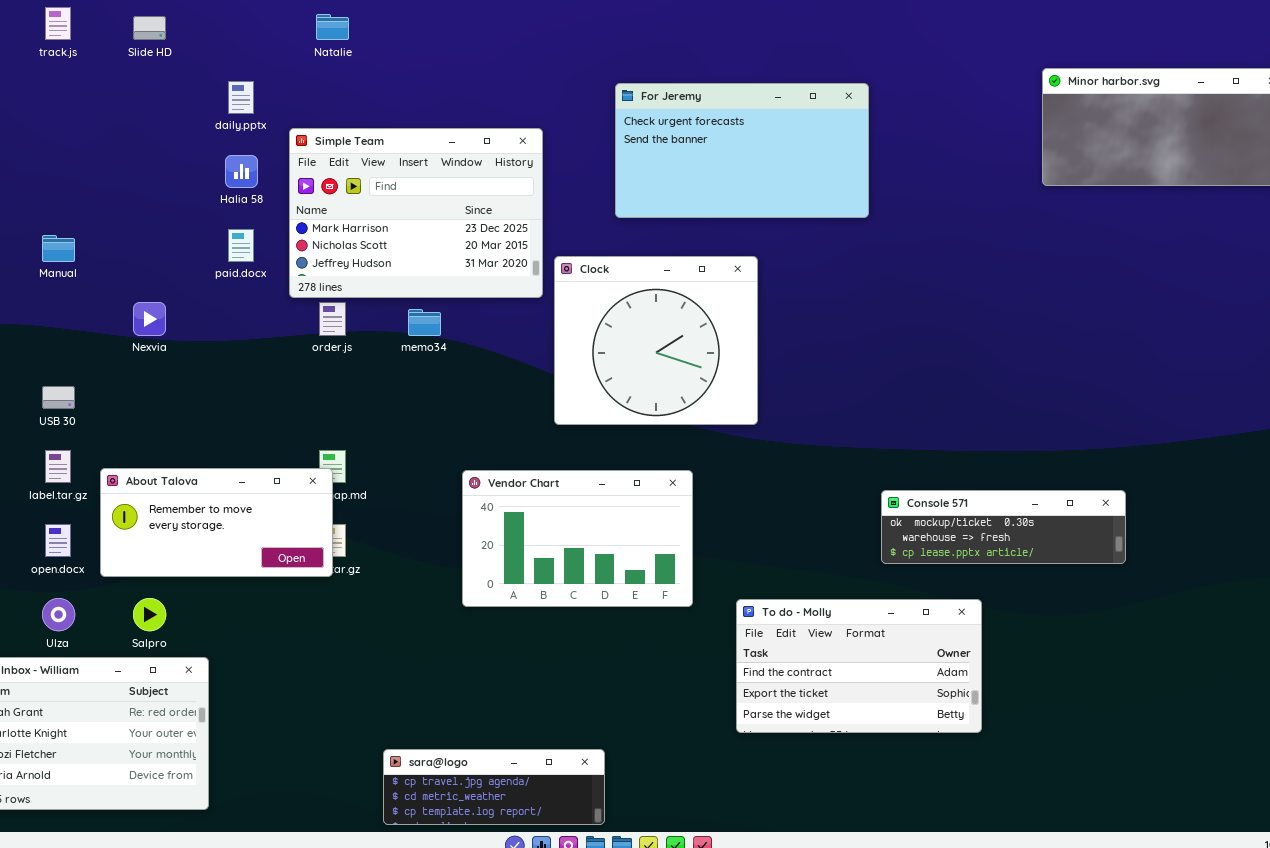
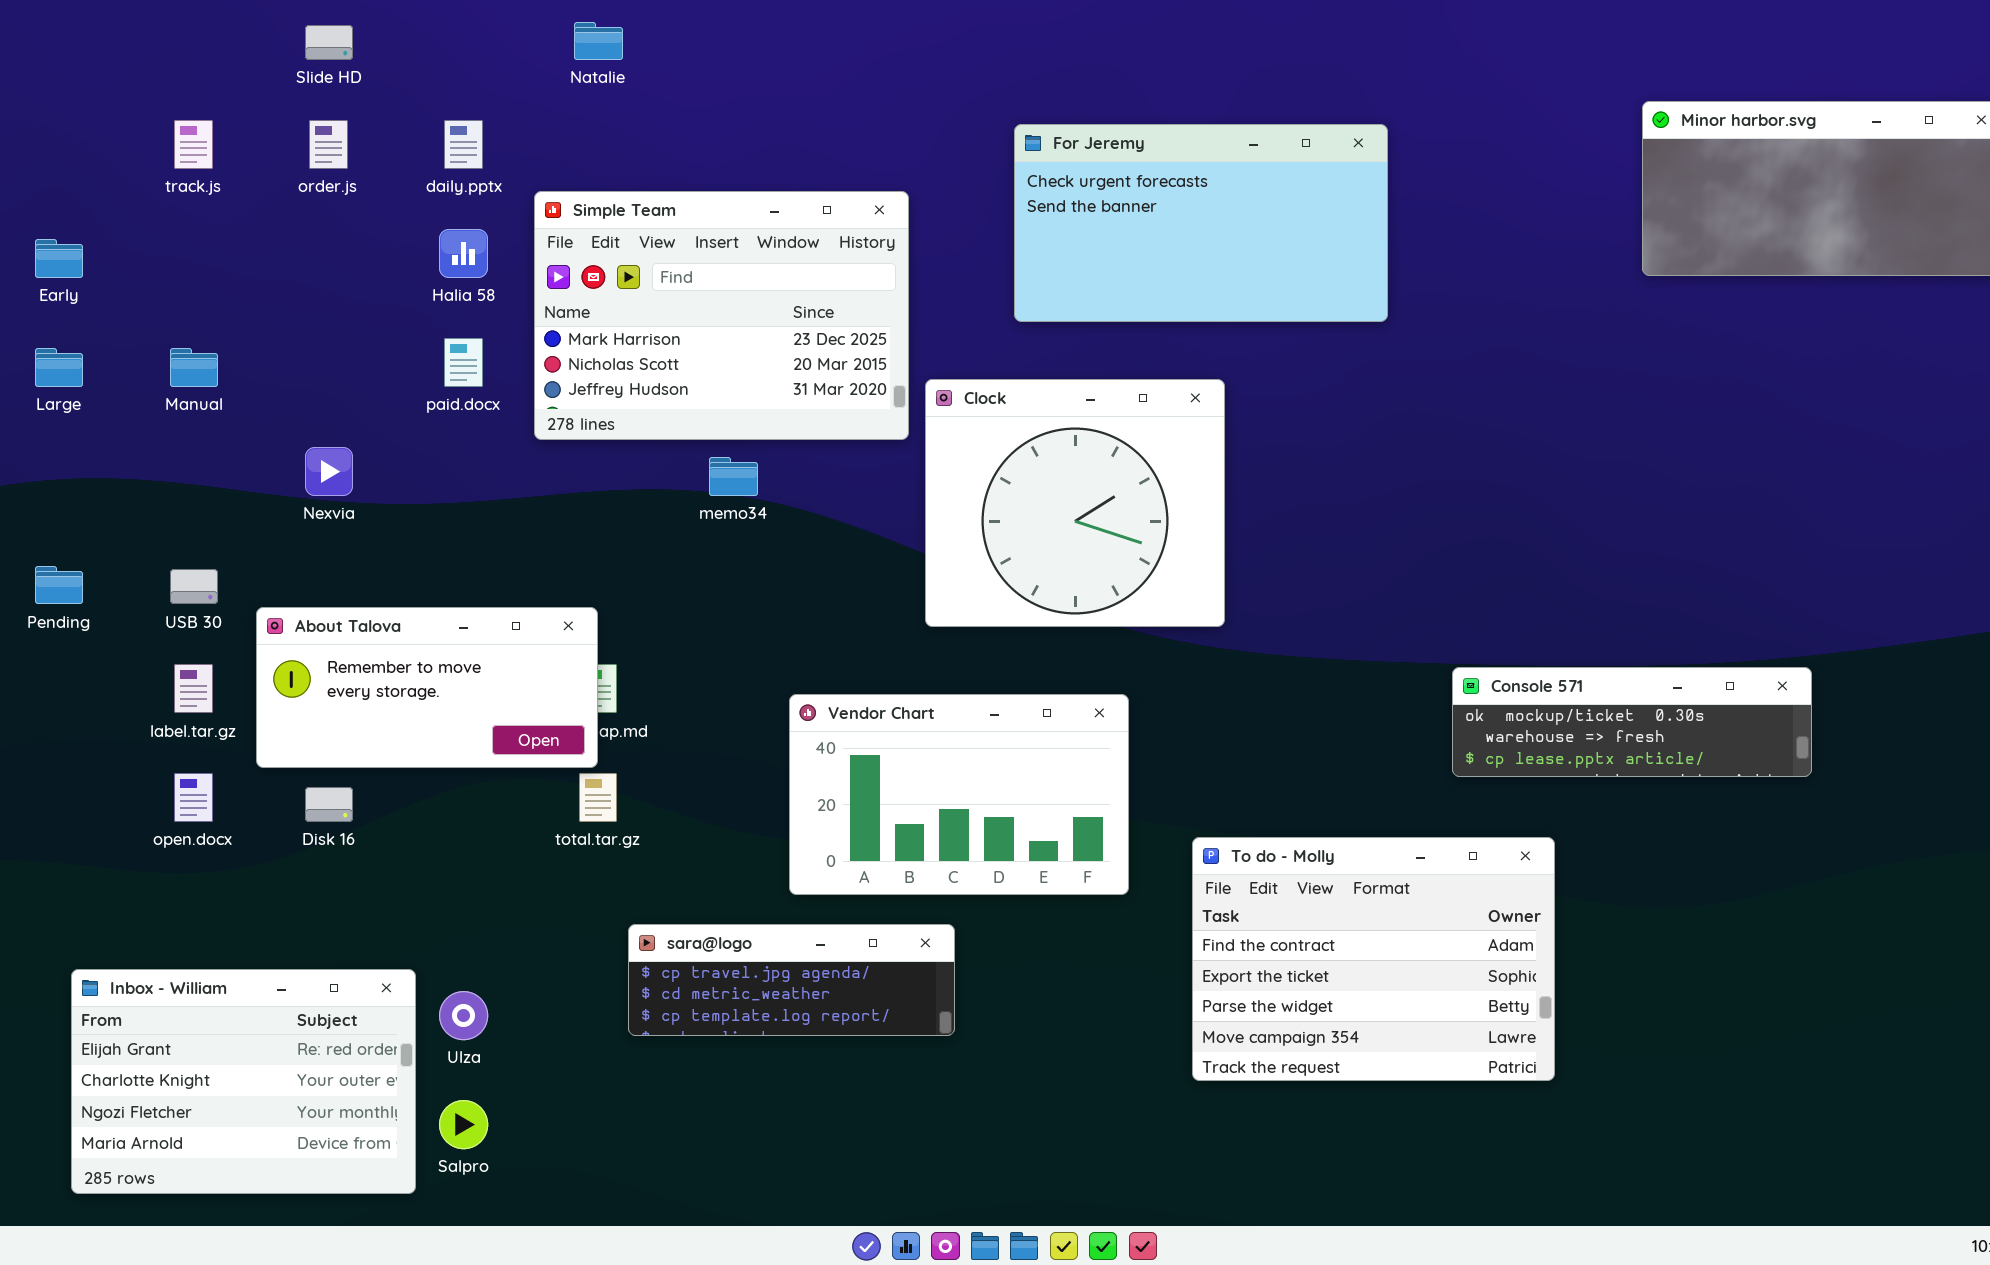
track.js: [45,7,71,40] -> [174,120,213,169], moved
order.js: [319,302,346,336] -> [309,120,348,169], moved
About Talova: [100,468,333,577] -> [256,607,598,768], moved
Console 571: [881,490,1126,564] -> [1452,667,1812,777], moved
Ulza: [42,598,75,631] -> [439,991,488,1040], moved
Salpro: [133,598,166,631] -> [439,1100,488,1149], moved
To do - Molly: [736,599,982,733] -> [1192,837,1555,1081], resized
sara@logo: [383,749,605,825] -> [628,924,955,1036], moved

